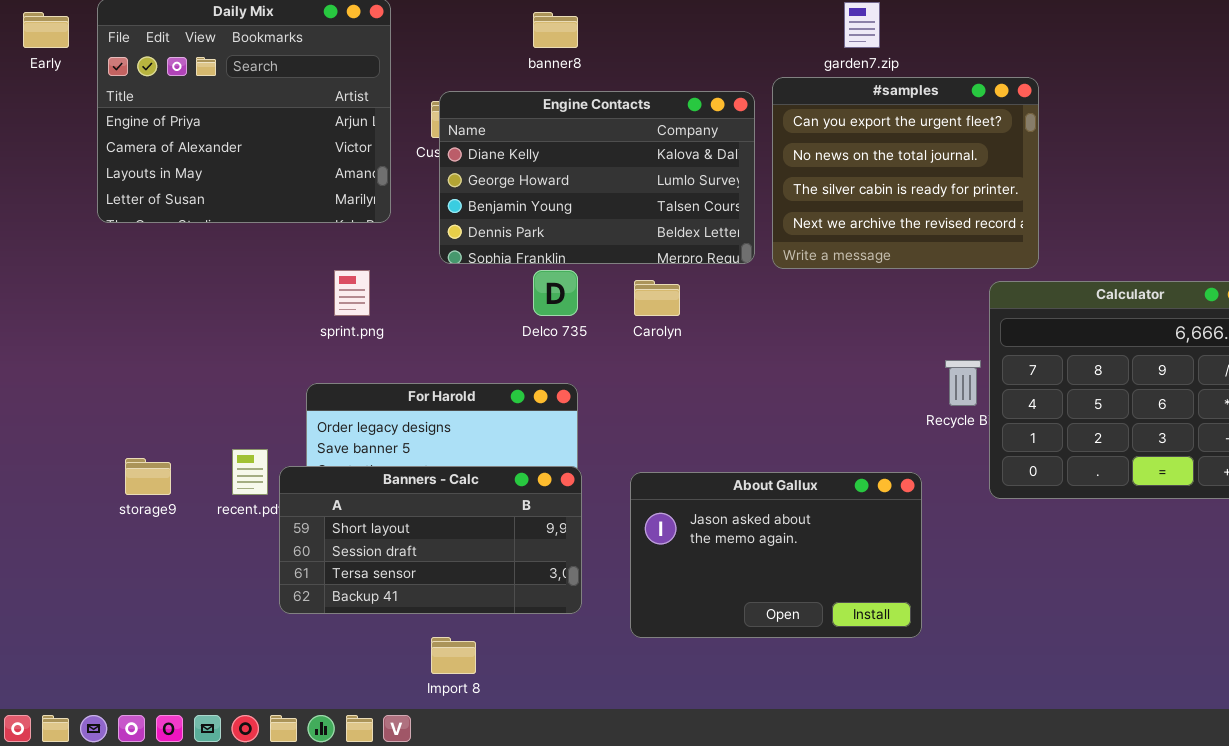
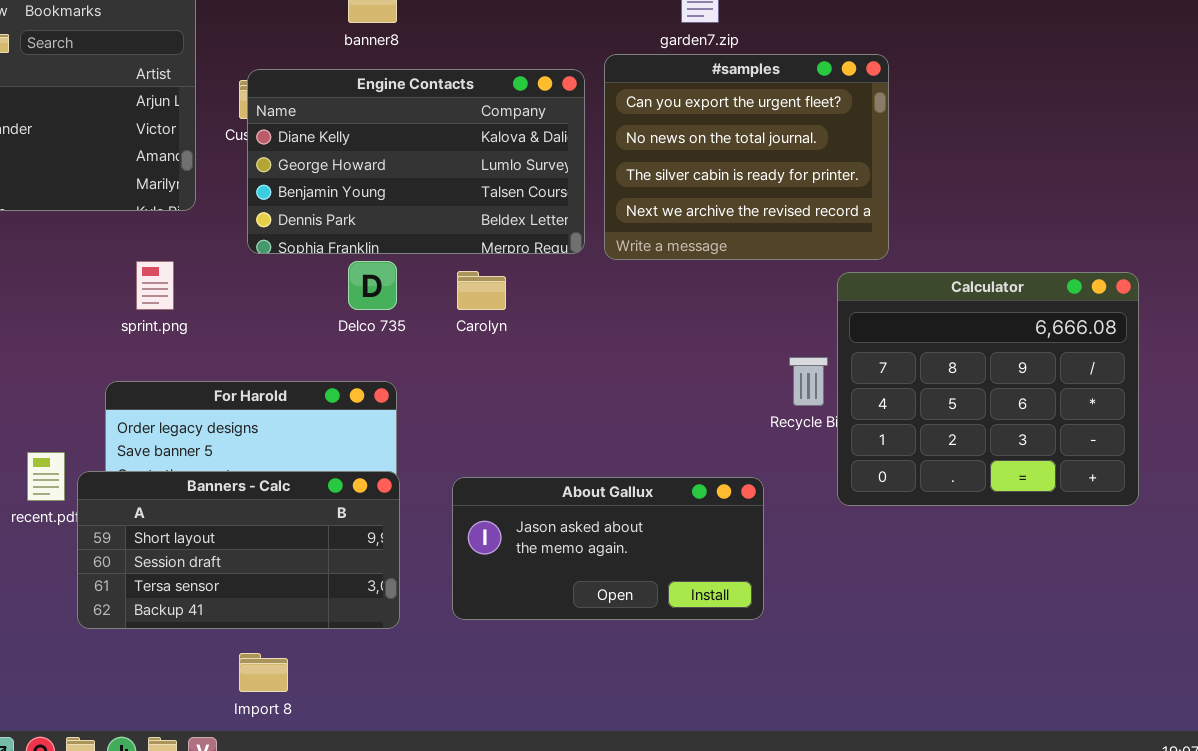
About Gallux: [630,472,922,638] -> [452,477,764,620], resized

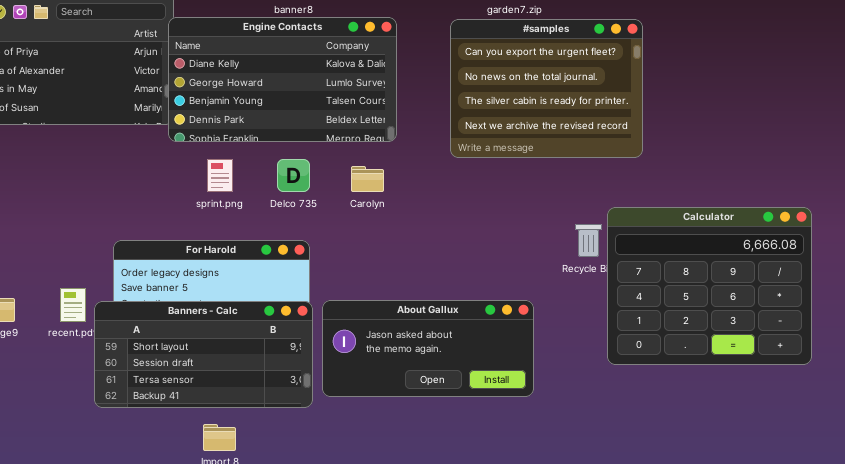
Engine Contacts: [247,69,585,254] -> [168,17,397,142], moved
sprint.png: [136,261,174,310] -> [207,159,233,192], moved
Calculator: [837,272,1139,506] -> [607,207,812,365], moved
About Gallux: [452,477,764,620] -> [322,300,534,397], moved

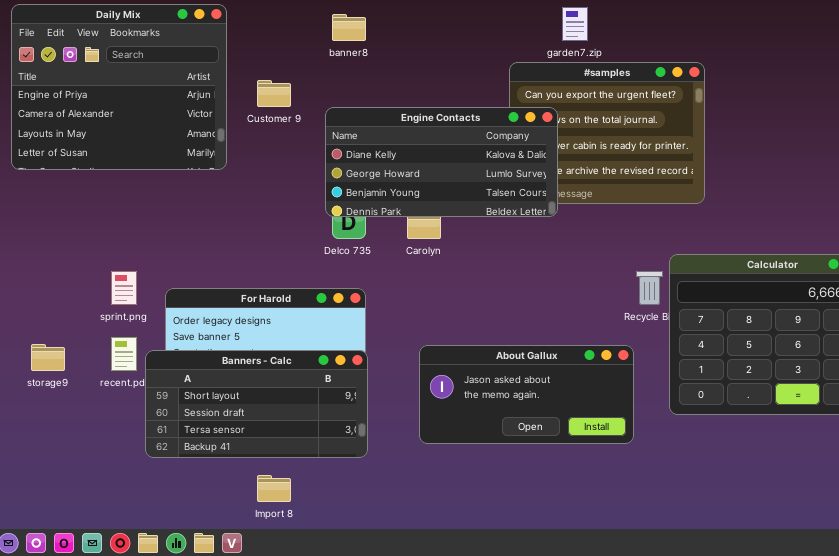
Engine Contacts: [168,17,397,142] -> [325,107,558,217], moved, resized
sprint.png: [207,159,233,192] -> [111,271,137,305], moved
About Gallux: [322,300,534,397] -> [419,345,634,444], moved

